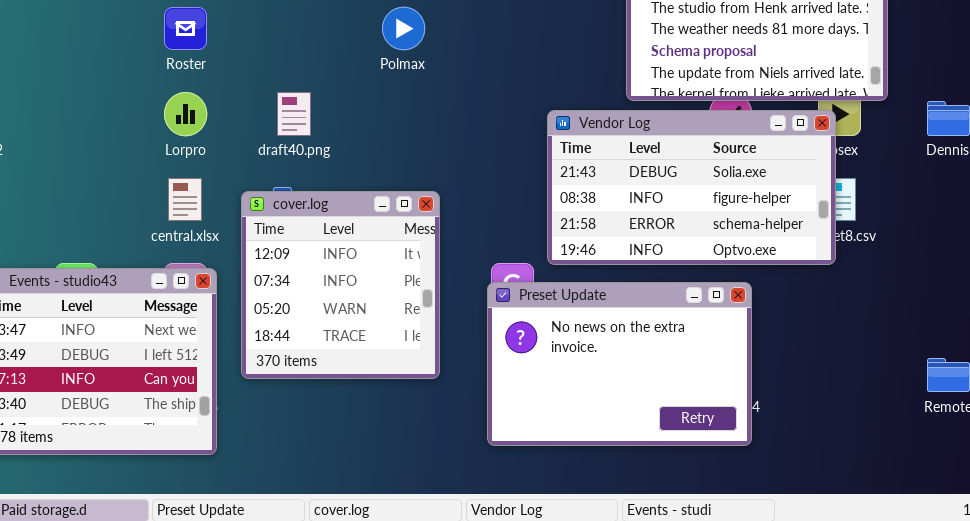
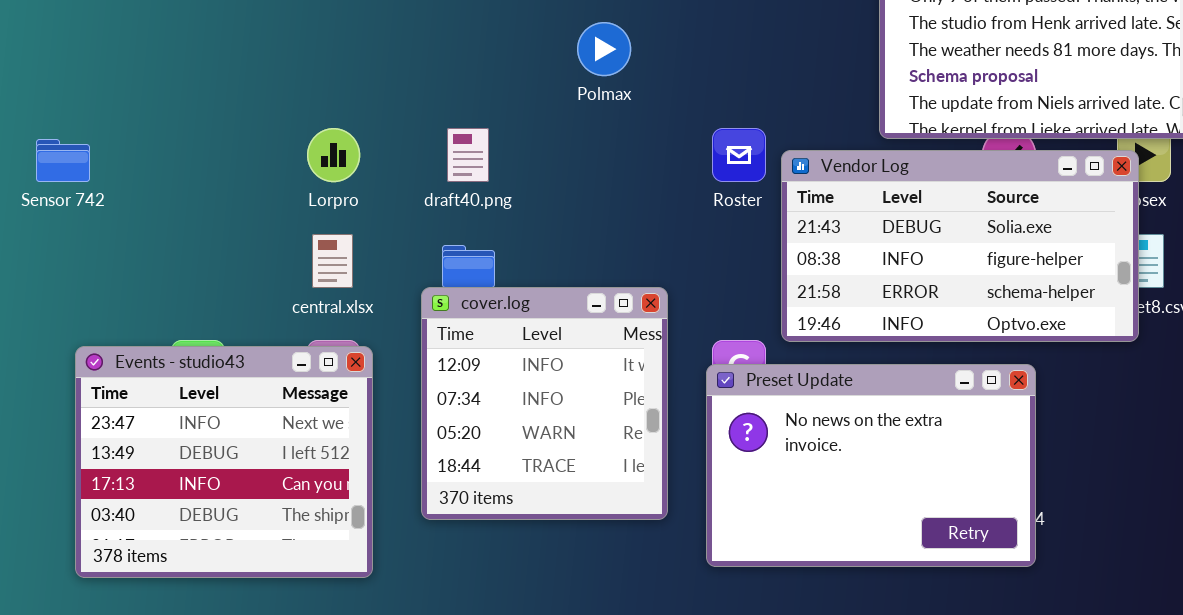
Roster: [164,7,207,50] -> [712,128,766,182], moved
cover.log: [241,191,440,379] -> [421,287,668,520], moved

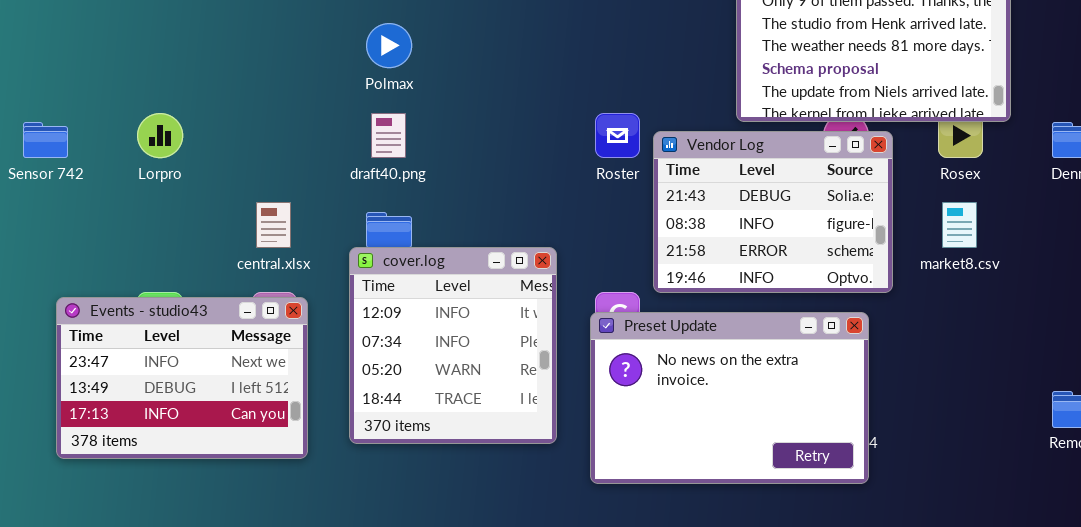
Polmax: [577,22,631,76] -> [366,23,412,68], moved
Lorpro: [307,128,360,182] -> [137,113,183,158], moved
Vendor Log: [781,150,1139,342] -> [653,131,893,293], resized
Events - studio43: [75,346,373,578] -> [56,297,308,459], resized

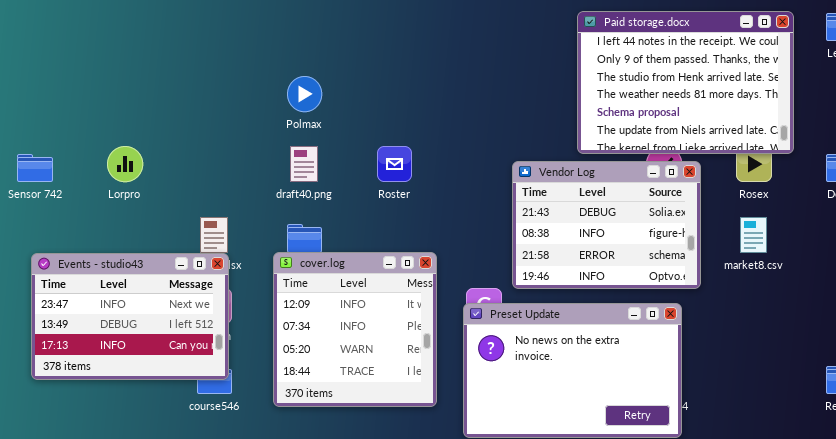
Roster: [595,113,640,158] -> [377,146,412,182], moved
Events - studio43: [56,297,308,459] -> [31,253,229,380], moved

